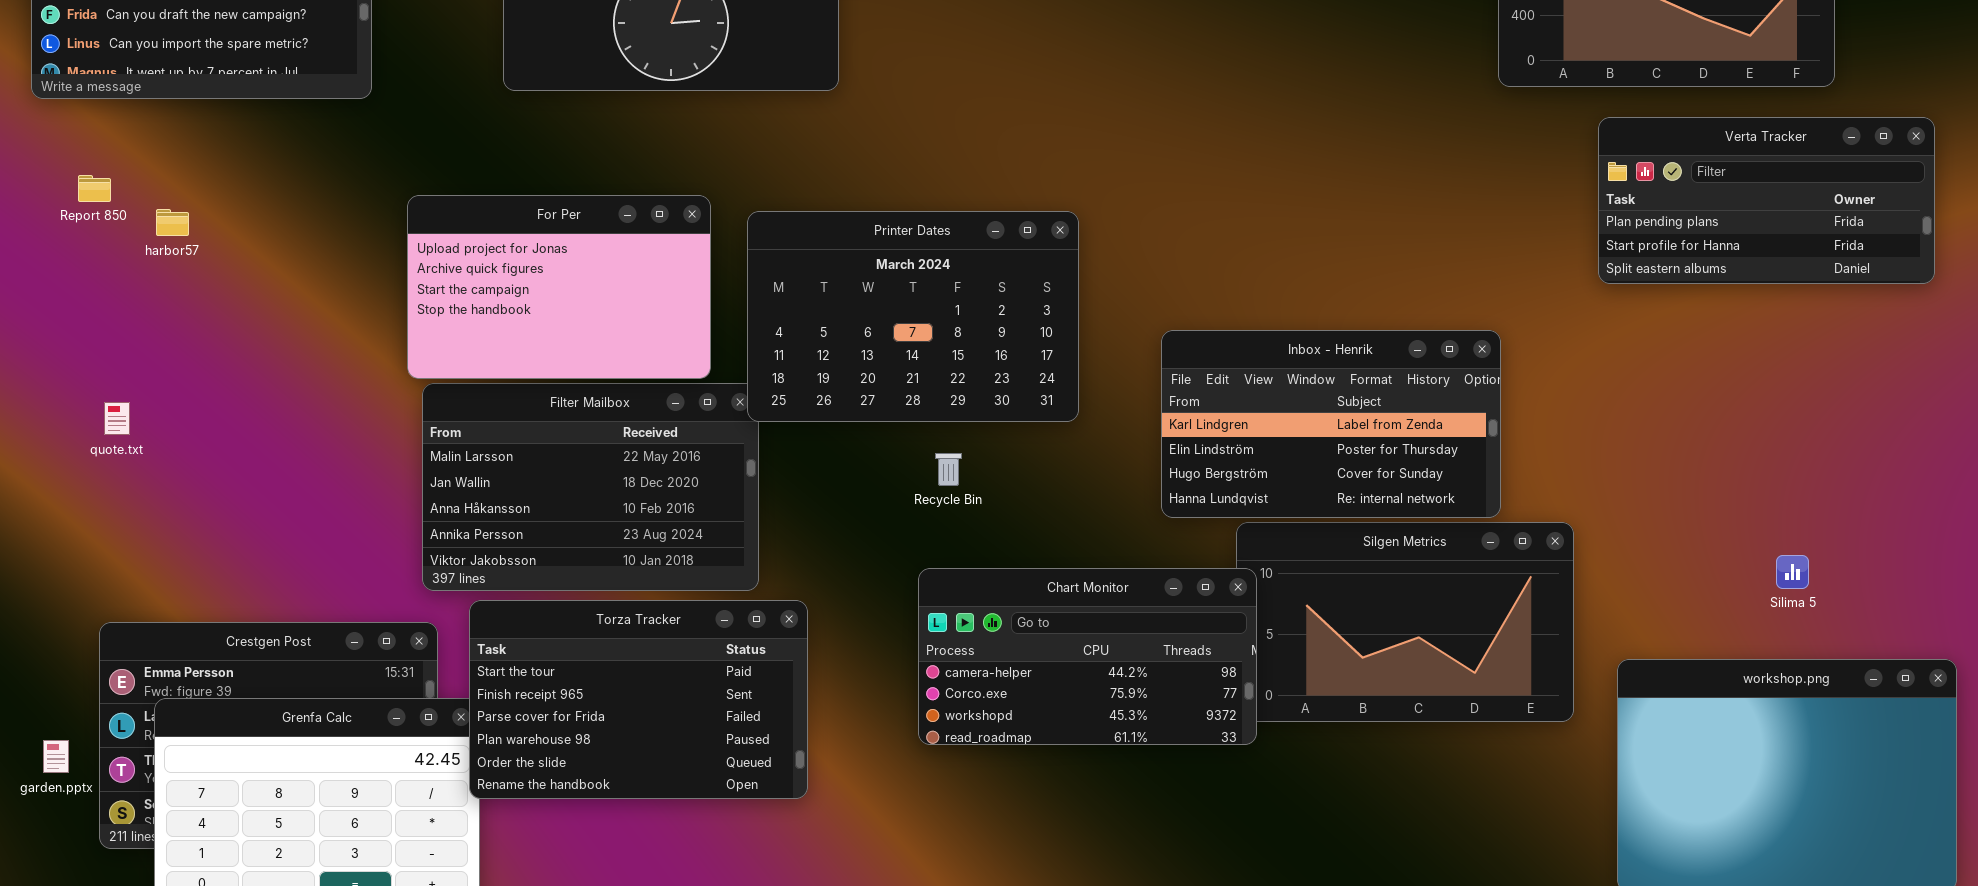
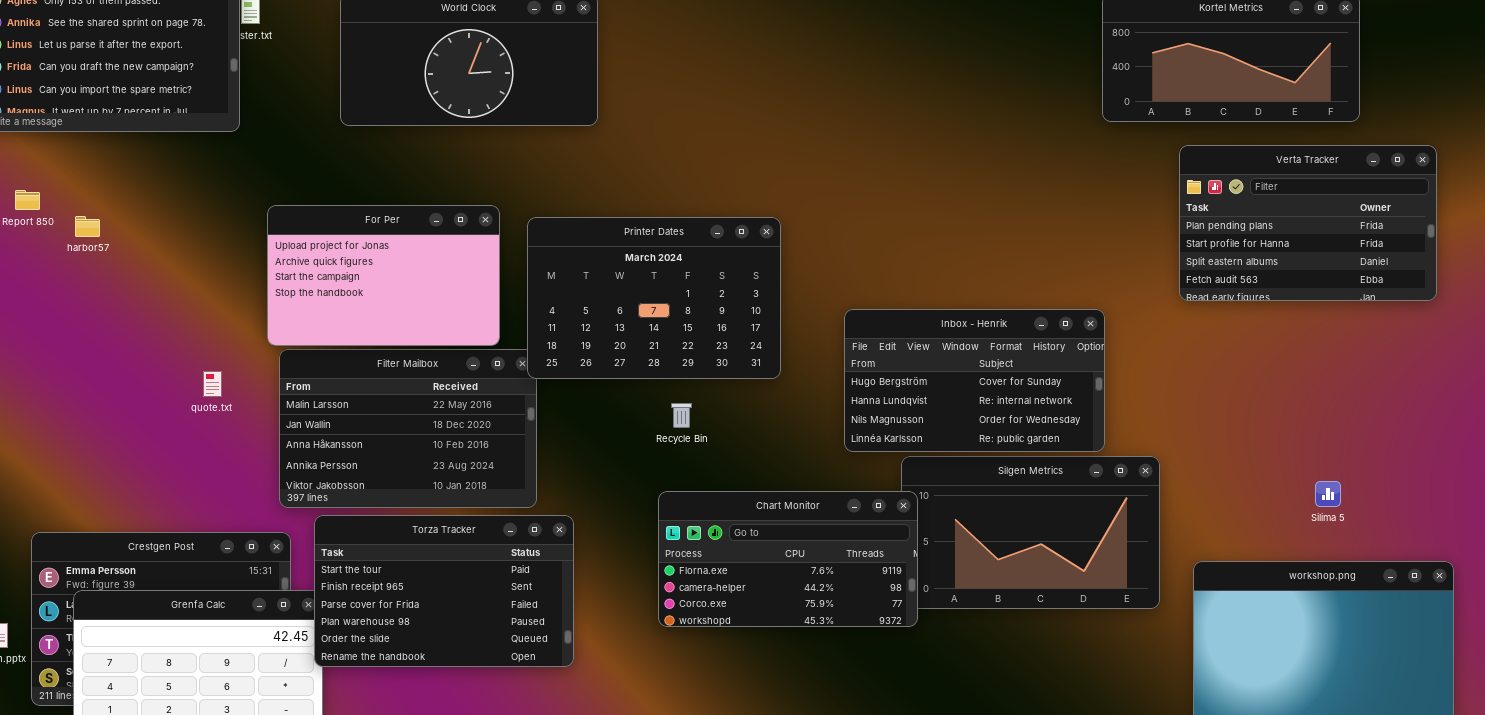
Verta Tracker: [1598,117,1935,284] -> [1179,145,1437,301], resized
Inbox - Henrik: [1161,330,1501,518] -> [844,309,1105,452], scrolled down 2 rows
quote.txt: [104,402,130,435] -> [203,371,222,397], moved
Chart Monitor: [918,568,1257,745] -> [658,491,918,627], scrolled up 1 row

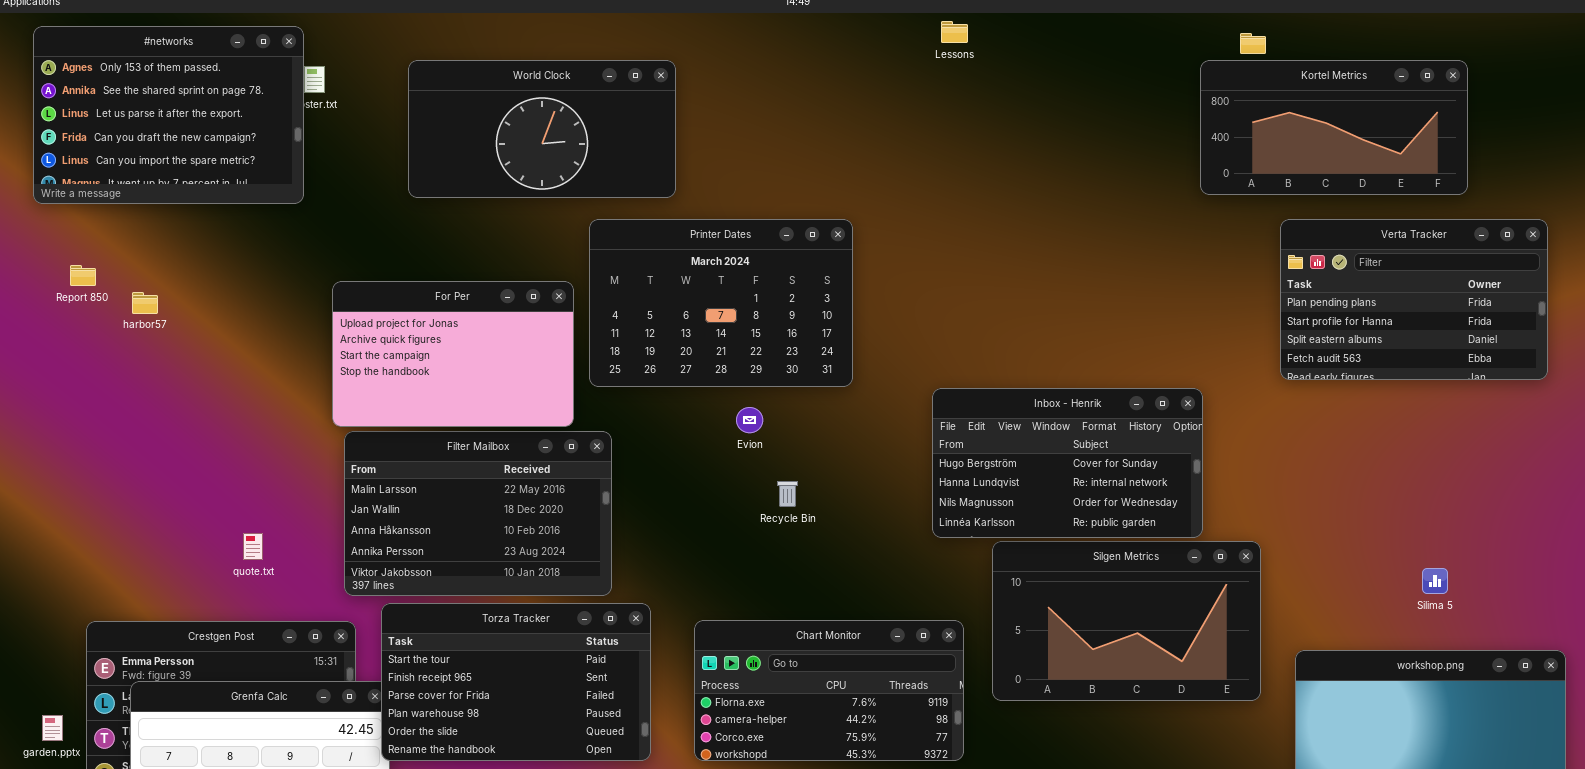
Printer Dates: [527,217,781,379] -> [589,219,853,387], moved
quote.txt: [203,371,222,397] -> [243,533,263,560], moved
Recycle Bin: [671,403,692,428] -> [777,481,798,507], moved
Chart Monitor: [658,491,918,627] -> [694,620,964,761], moved

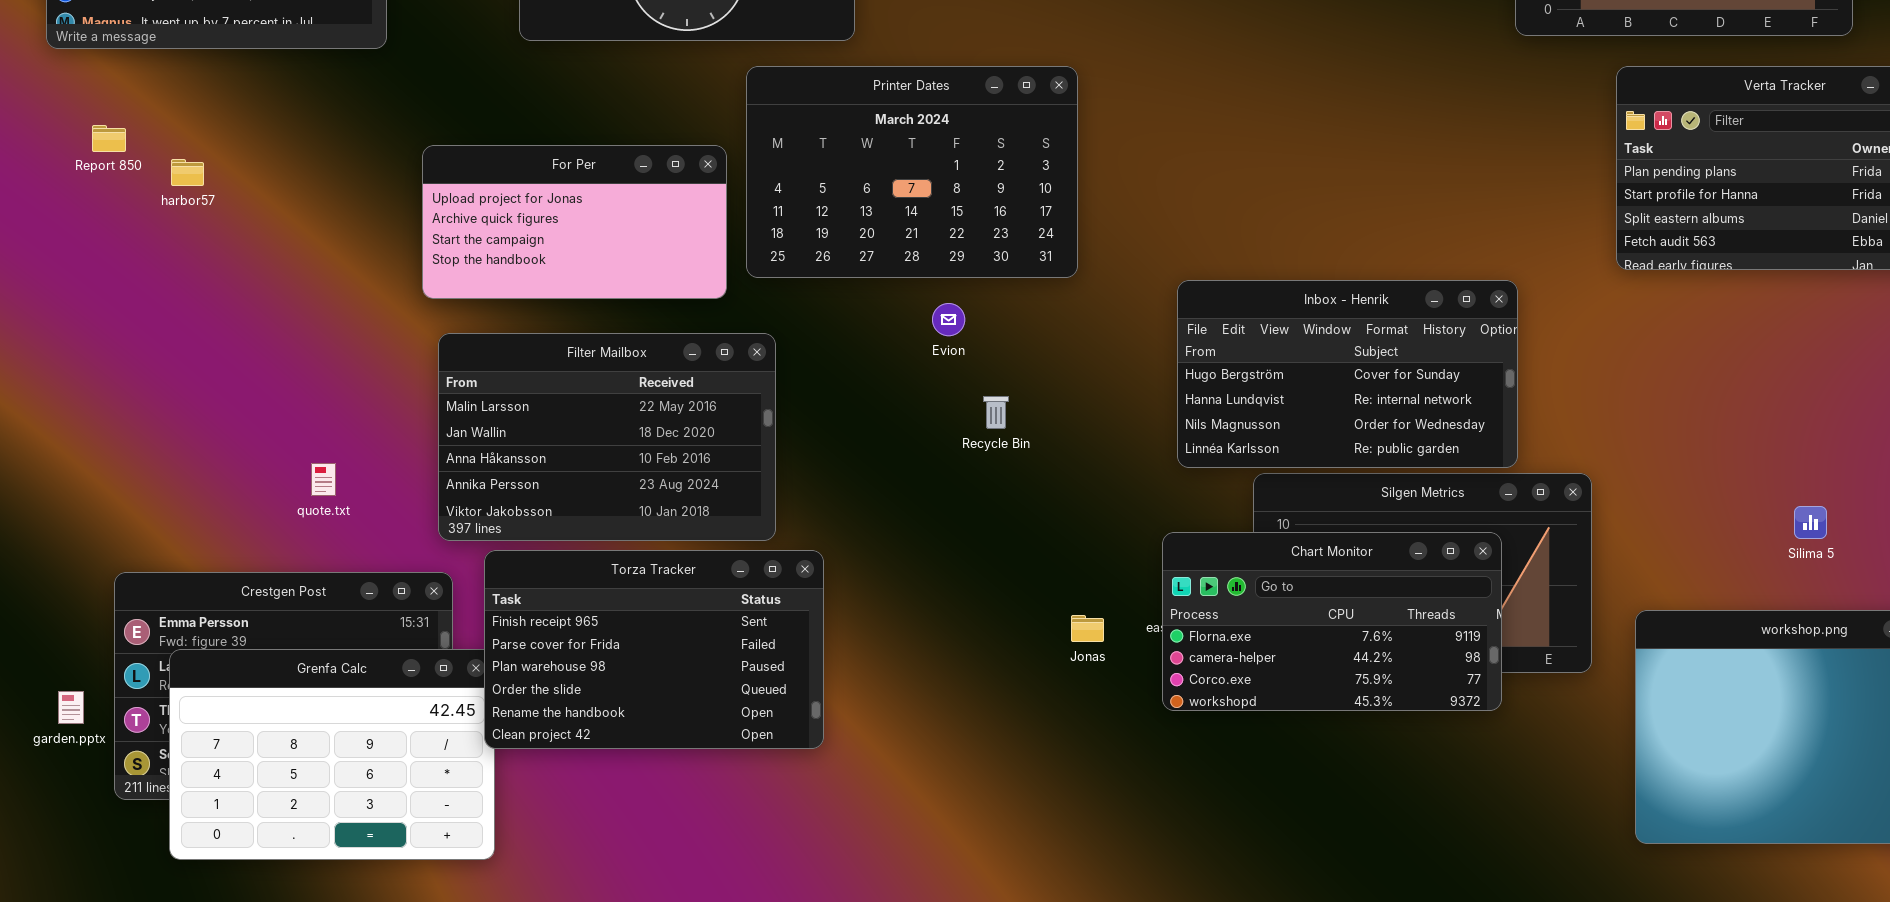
For Per: [332,281,574,427] -> [422,145,727,299], resized
Torza Tracker: [381,603,651,761] -> [484,550,824,749], scrolled down 1 row
Chart Monitor: [694,620,964,761] -> [1162,532,1502,711], moved

